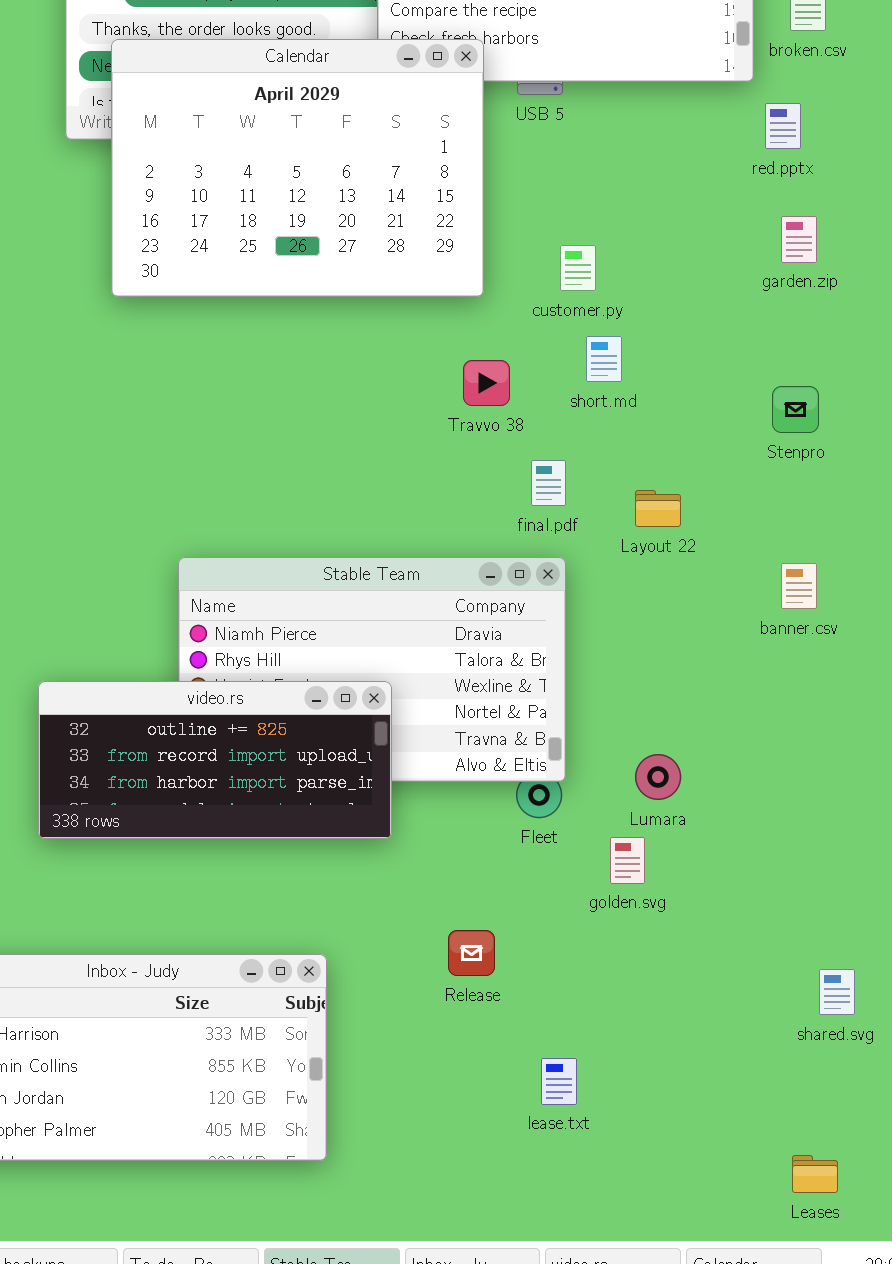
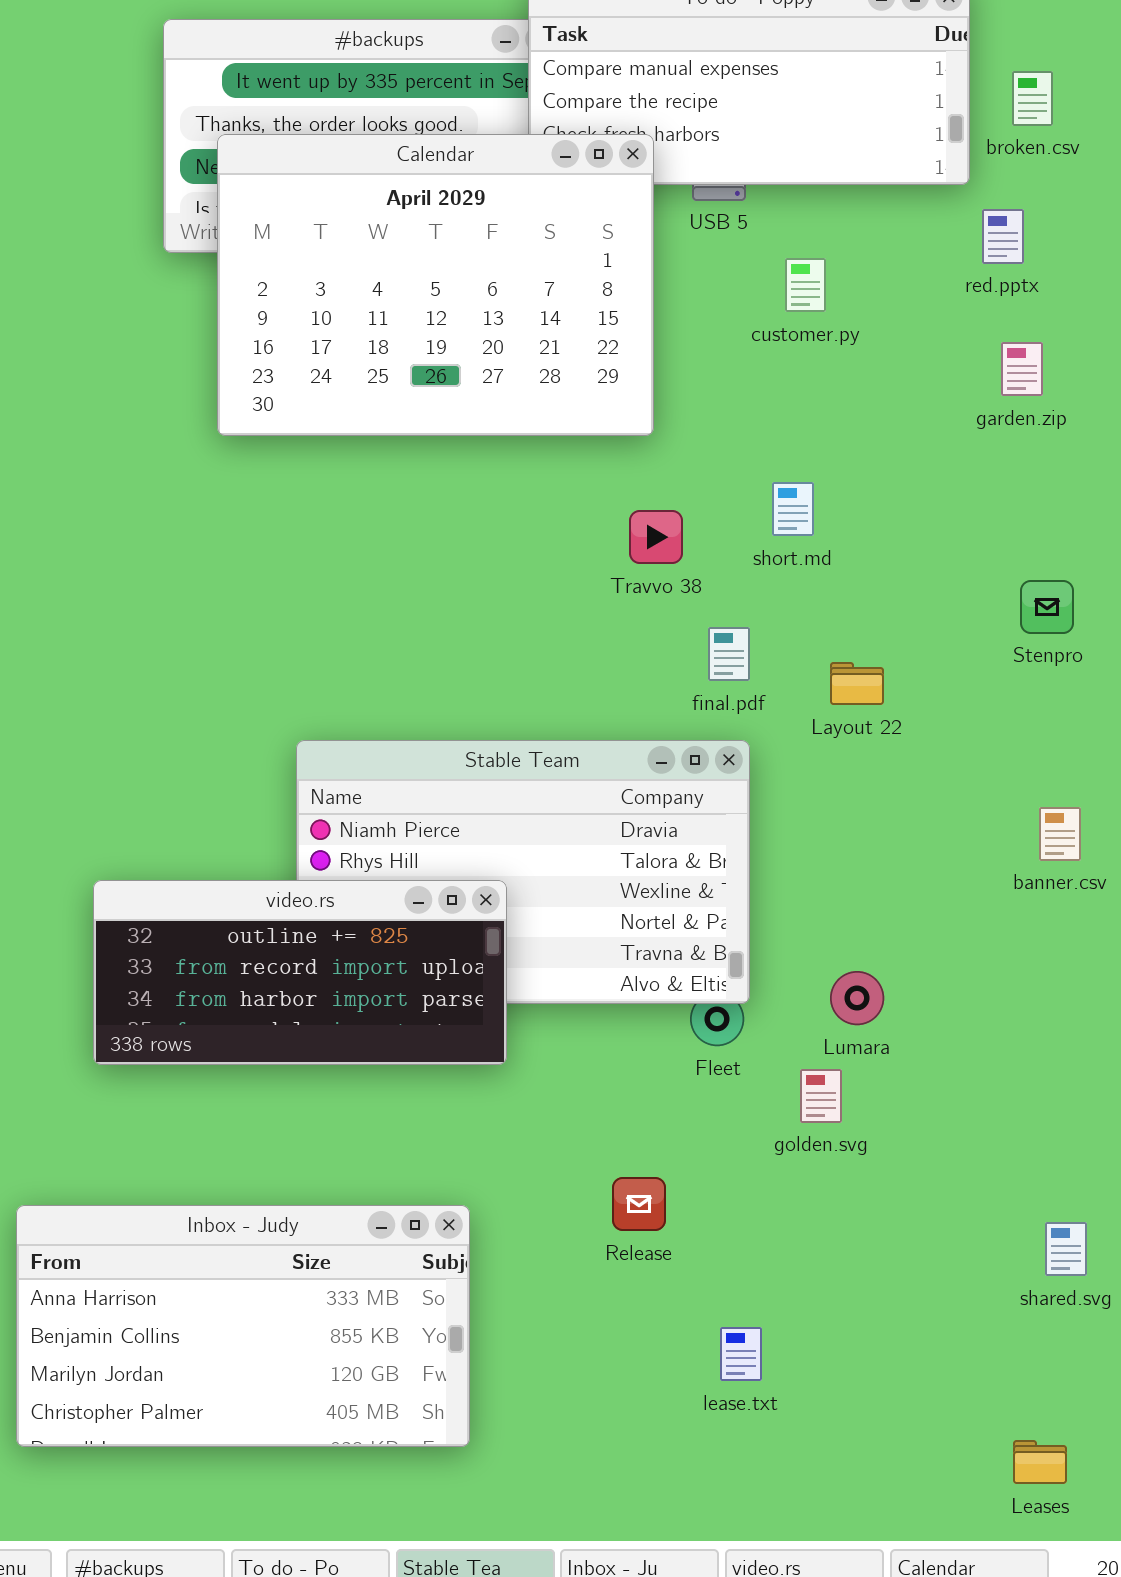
customer.py: [560,245,596,291] -> [785,258,826,312], moved
Stenpro: [772,386,819,433] -> [1020,580,1074,634], moved
banner.csv: [781,563,817,609] -> [1039,807,1081,861], moved
video.rs: [38,681,392,839] -> [93,880,507,1065], moved

